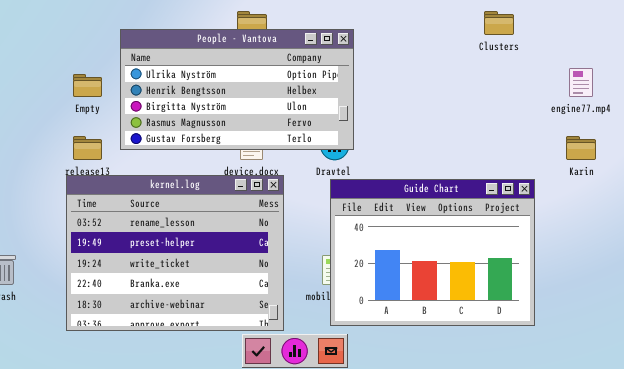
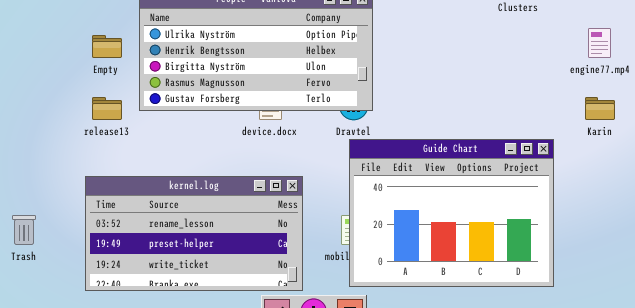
kernel.log: [66,175,284,331] -> [85,176,303,291], resized

